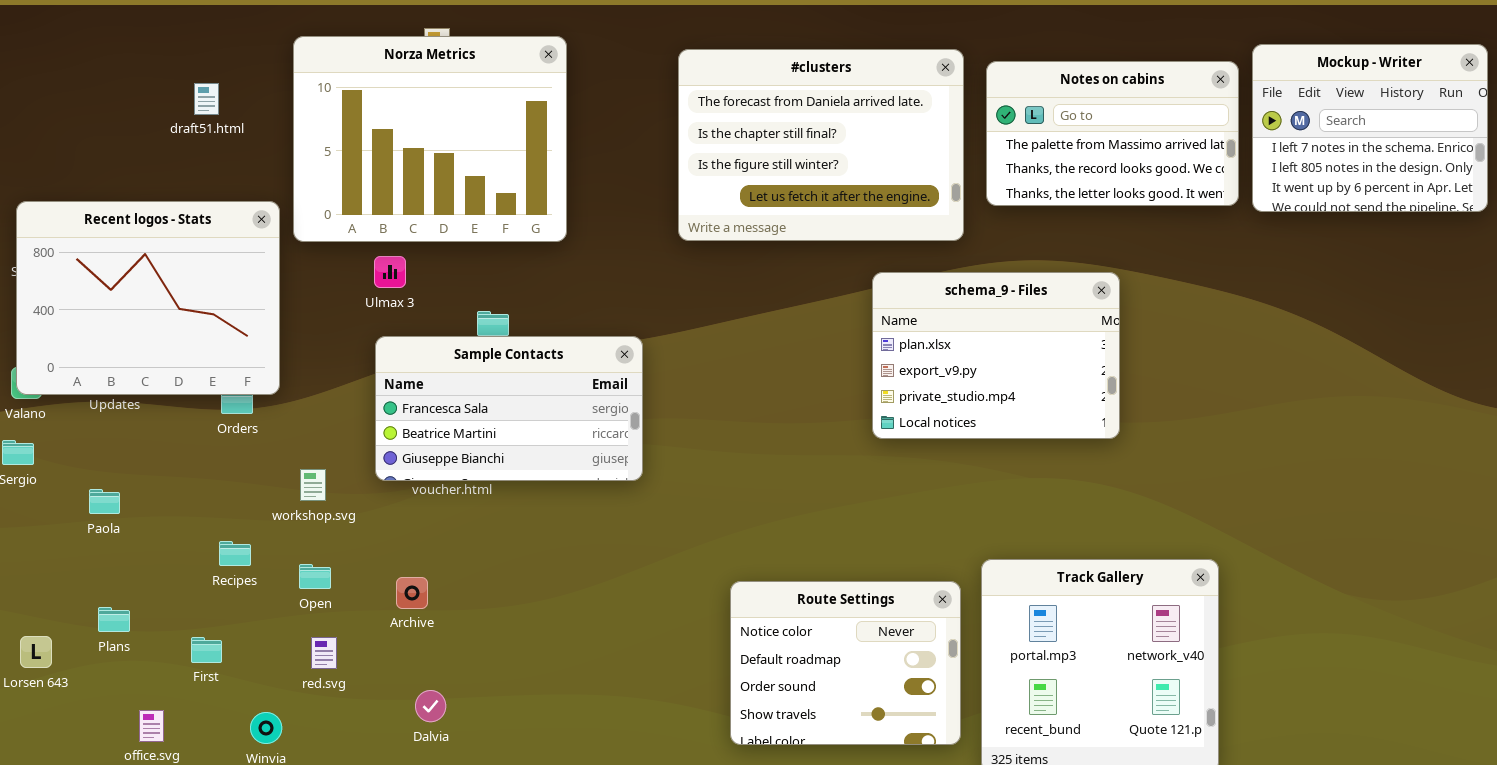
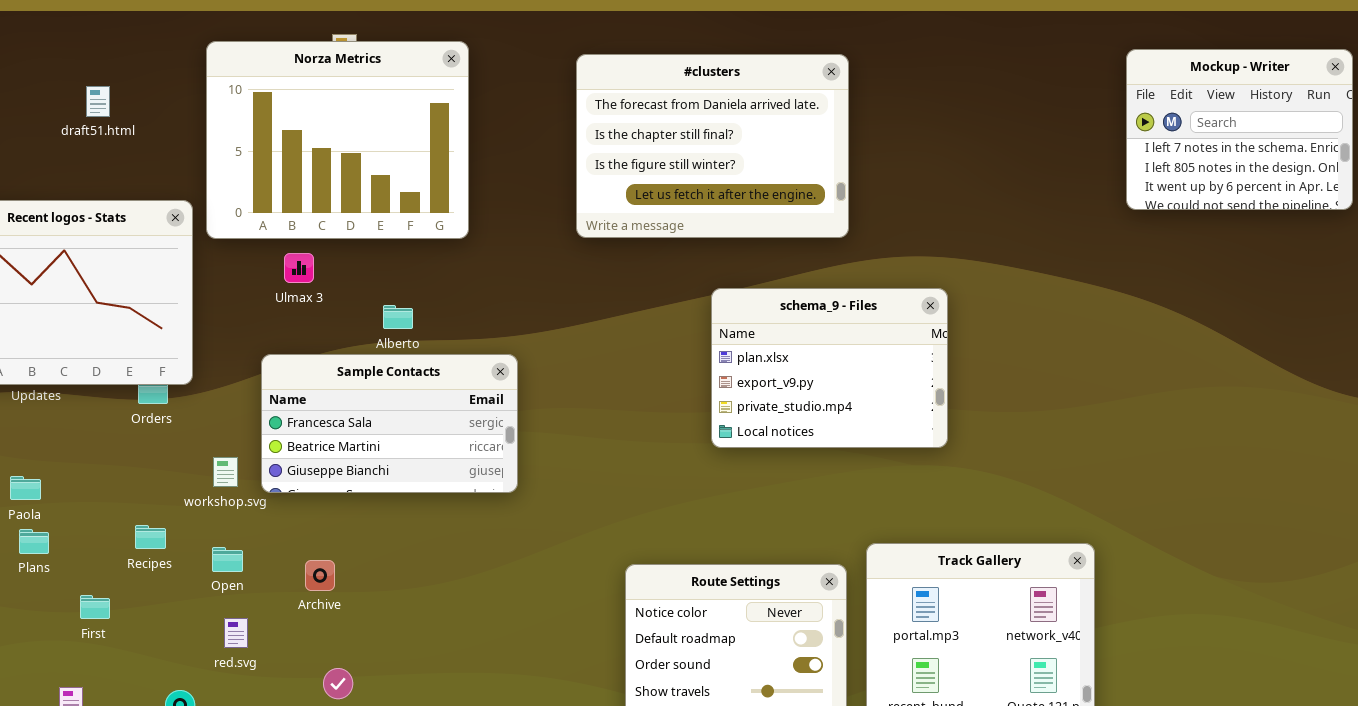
Notes on cabins: [986,61,1239,206] -> none, closed
draft51.html: [194,83,219,115] -> [86,86,110,117], moved
schema_9 - Files: [872,272,1120,439] -> [711,288,948,448], moved
Sample Contacts: [375,336,643,481] -> [261,354,518,493], moved
Plans: [98,607,130,632] -> [19,529,49,554], moved
First: [191,637,222,663] -> [80,595,110,619], moved

